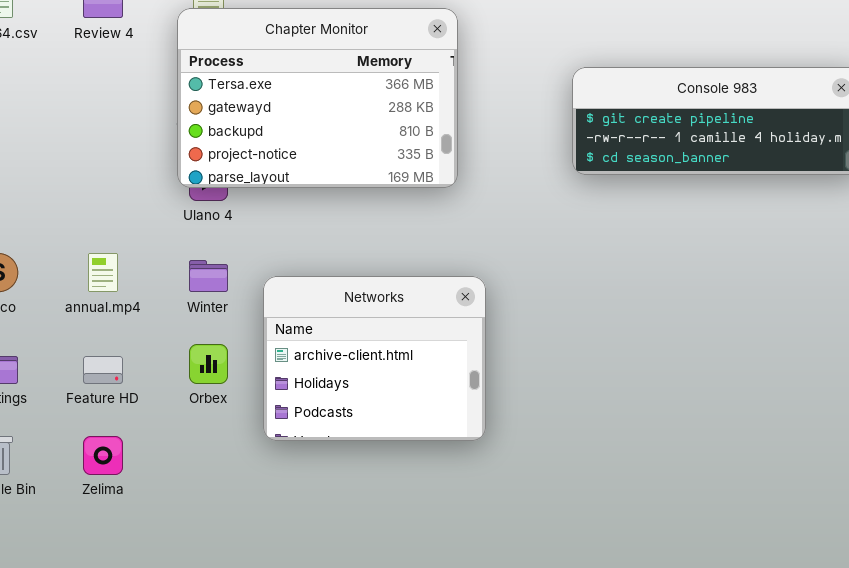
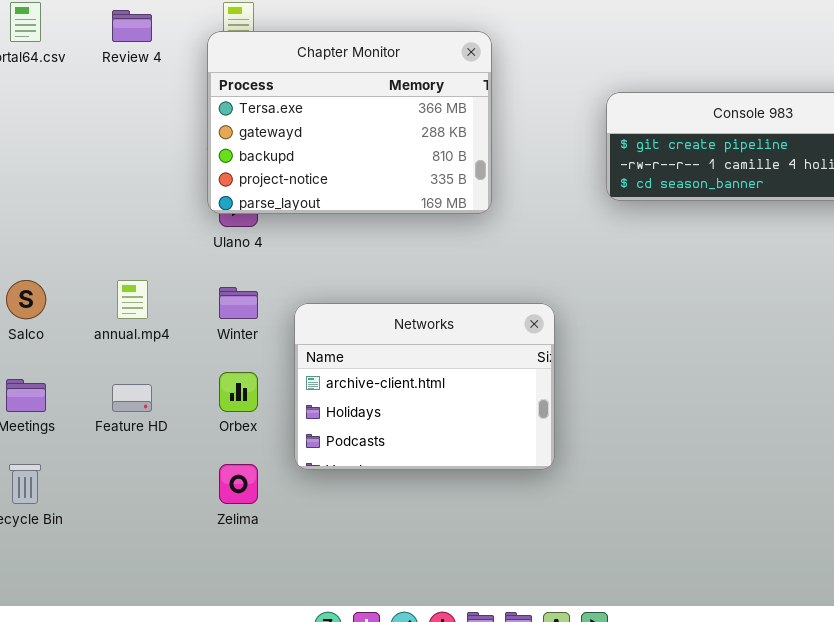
Networks: [263,276,486,441] -> [294,303,555,470], resized
Zelima: [83,436,123,475] -> [219,464,258,504], moved

